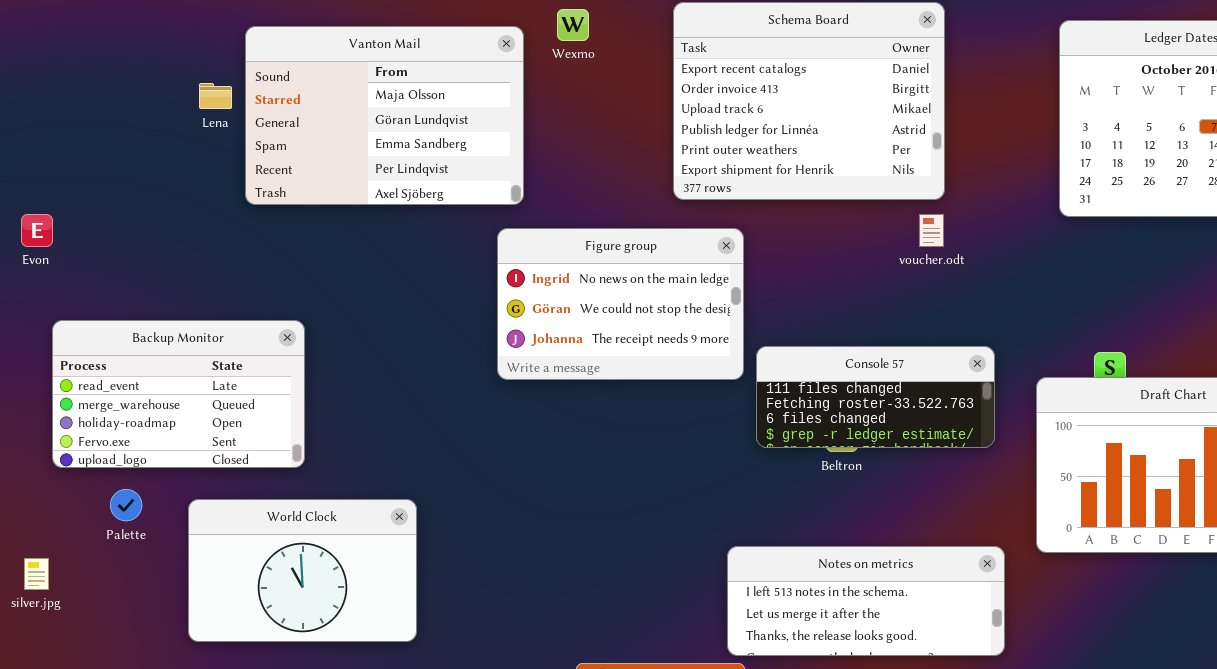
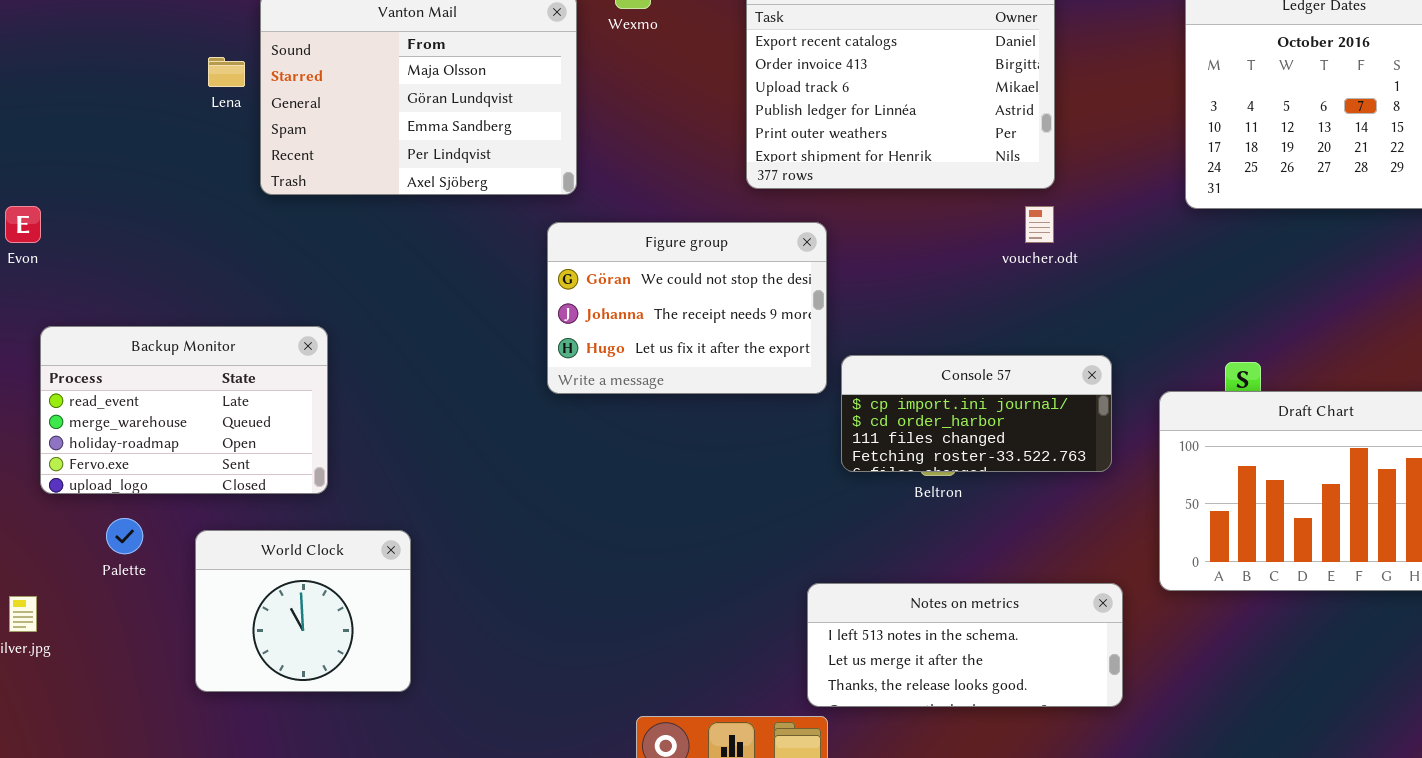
Figure group: [497,228,744,380] -> [547,222,827,394], scrolled down 1 row
Console 57: [756,346,995,448] -> [841,355,1112,472], scrolled up 2 rows
World Clock: [188,499,417,642] -> [195,530,411,692], resized

